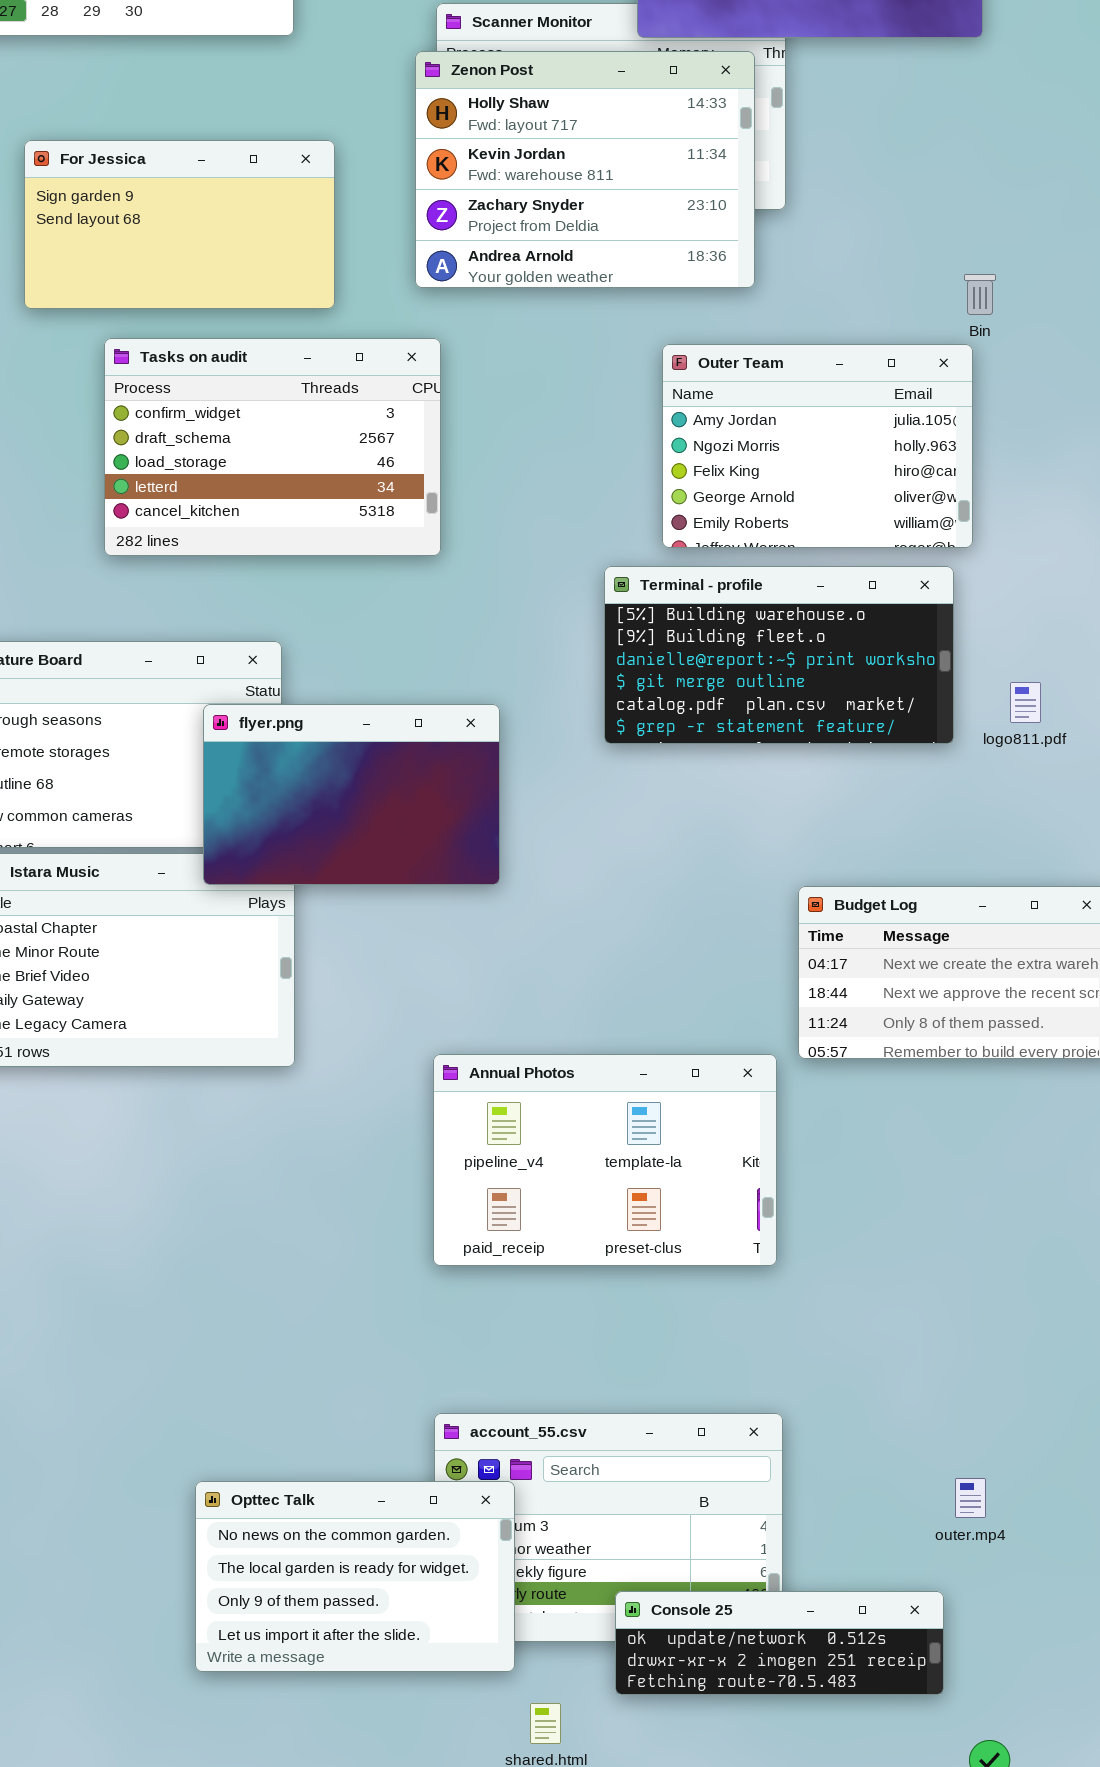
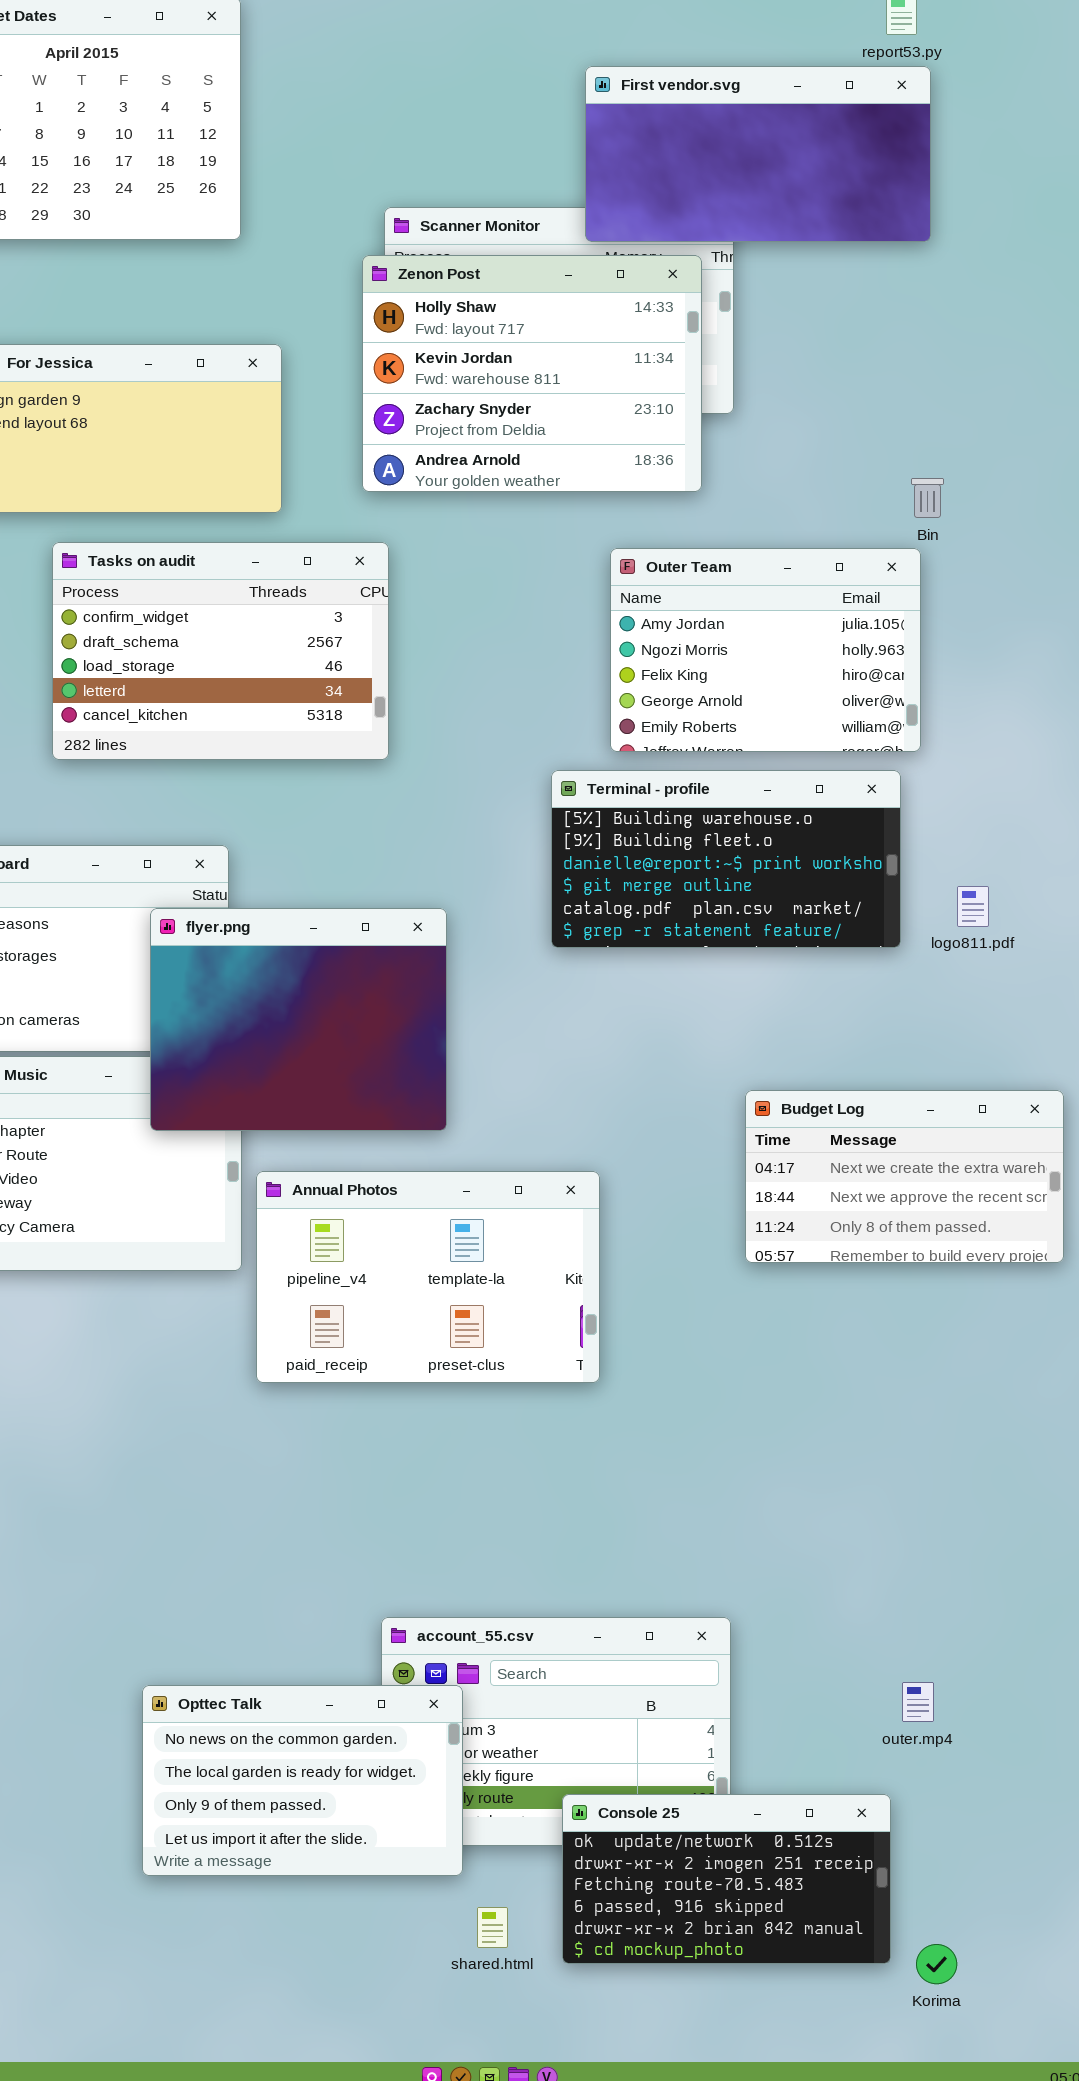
flyer.png: [203,704,500,885] -> [150,908,447,1131], resized
Annual Photos: [433,1054,777,1266] -> [256,1171,600,1383], moved
Console 25: [615,1591,944,1695] -> [562,1794,891,1964], resized

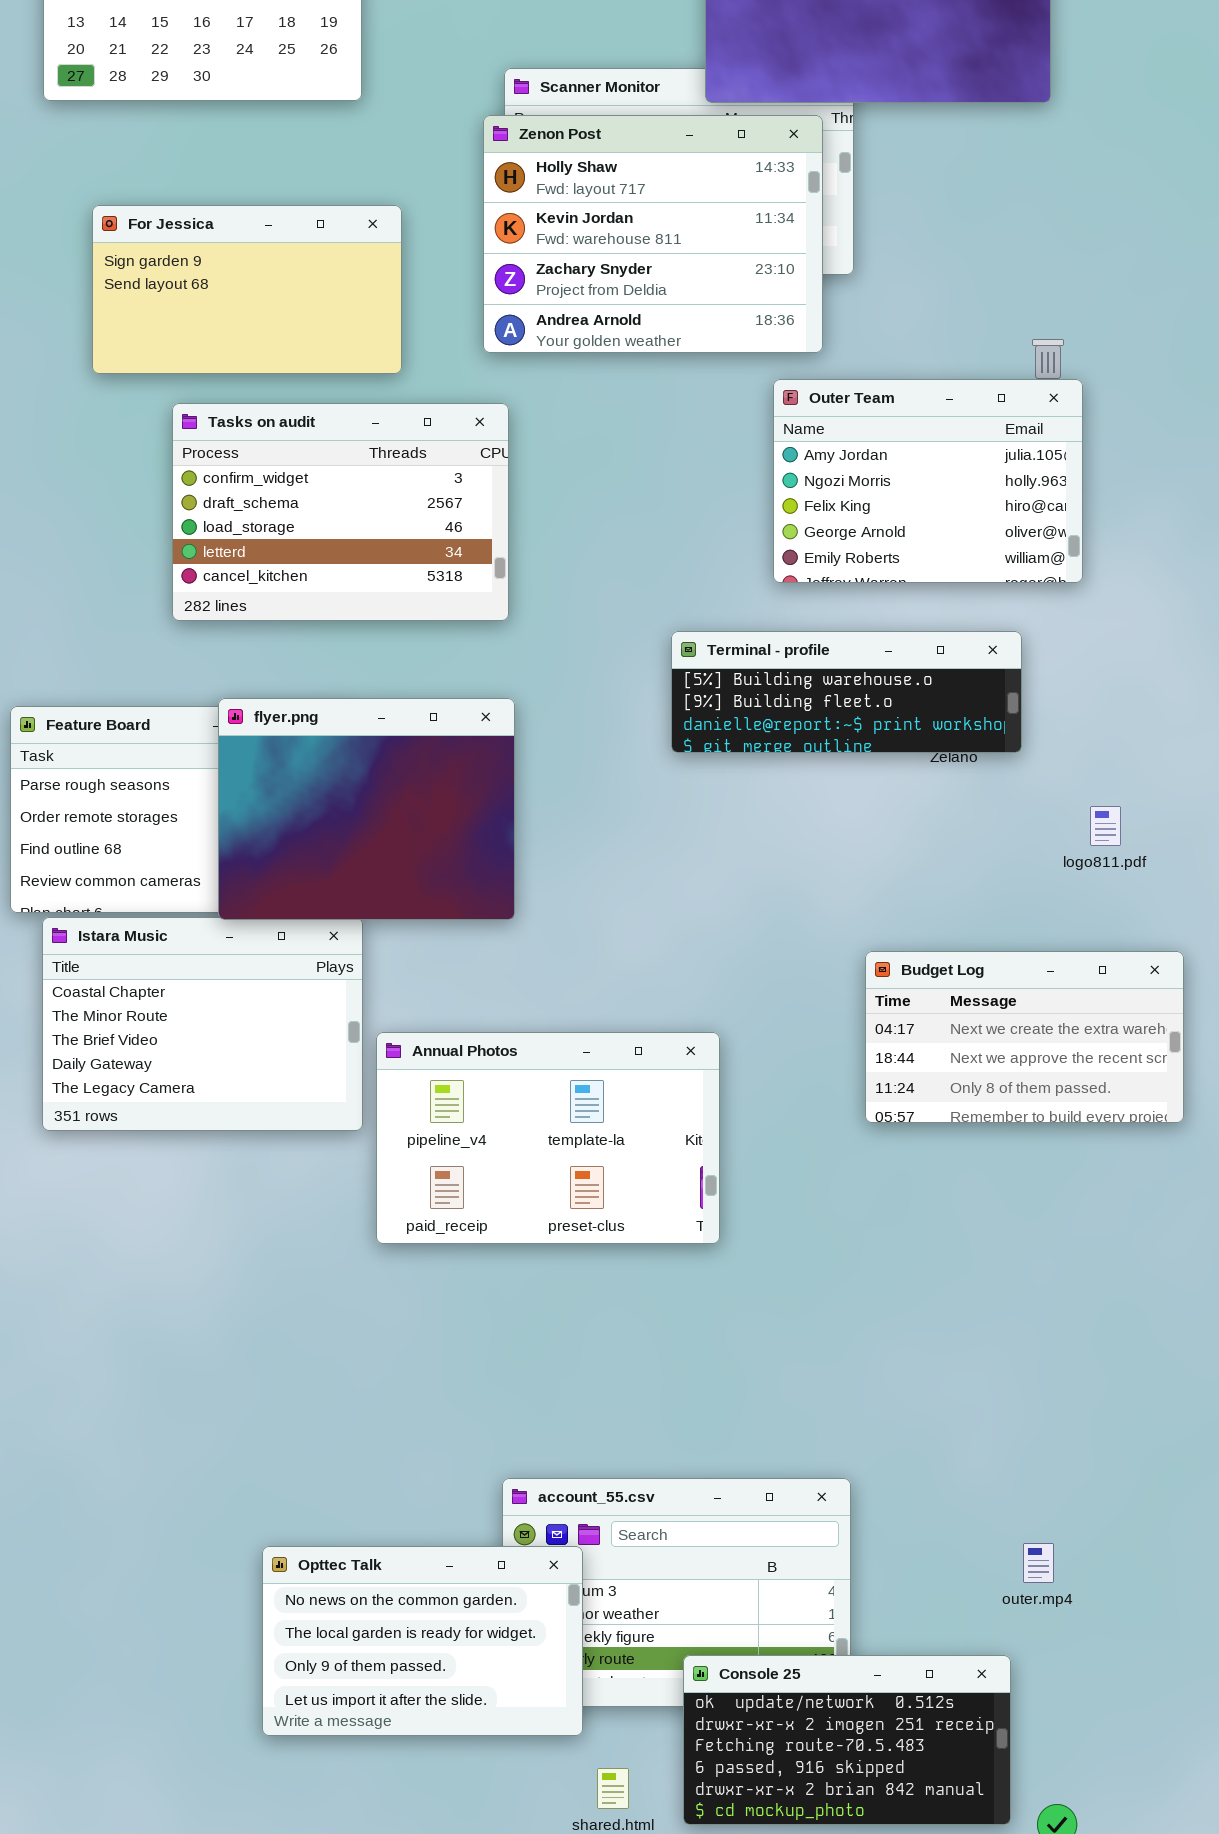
Outer Team: [610,548,921,752] -> [773,379,1083,583], moved
Terminal - profile: [551,770,901,948] -> [671,631,1022,753], resized
logo811.pdf: [957,886,989,927] -> [1090,806,1121,846], moved
flyer.png: [150,908,447,1131] -> [218,698,515,920], moved

